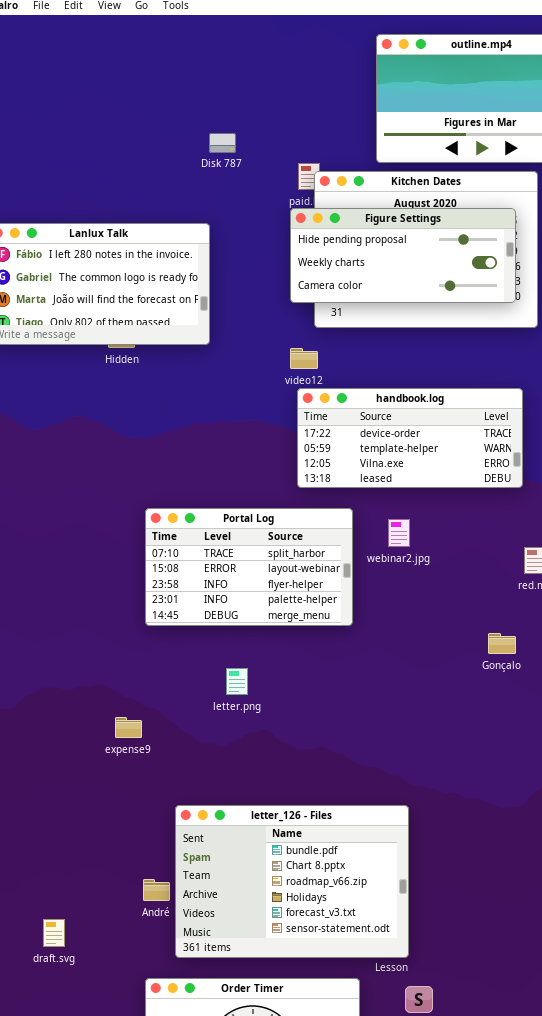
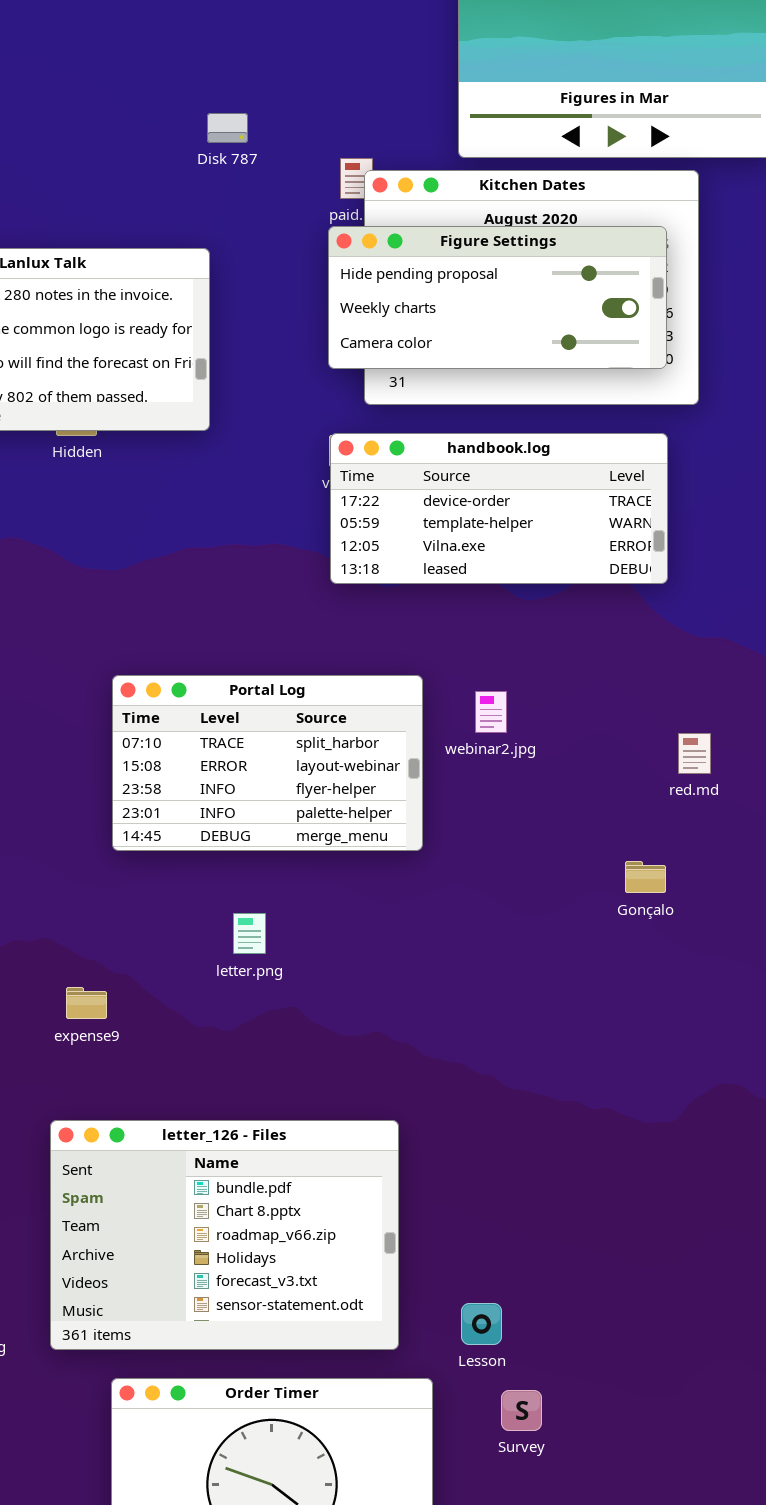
handbook.log: [297,388,523,488] -> [330,433,668,584], moved
letter_126 - Files: [175,805,409,958] -> [50,1120,399,1350], moved

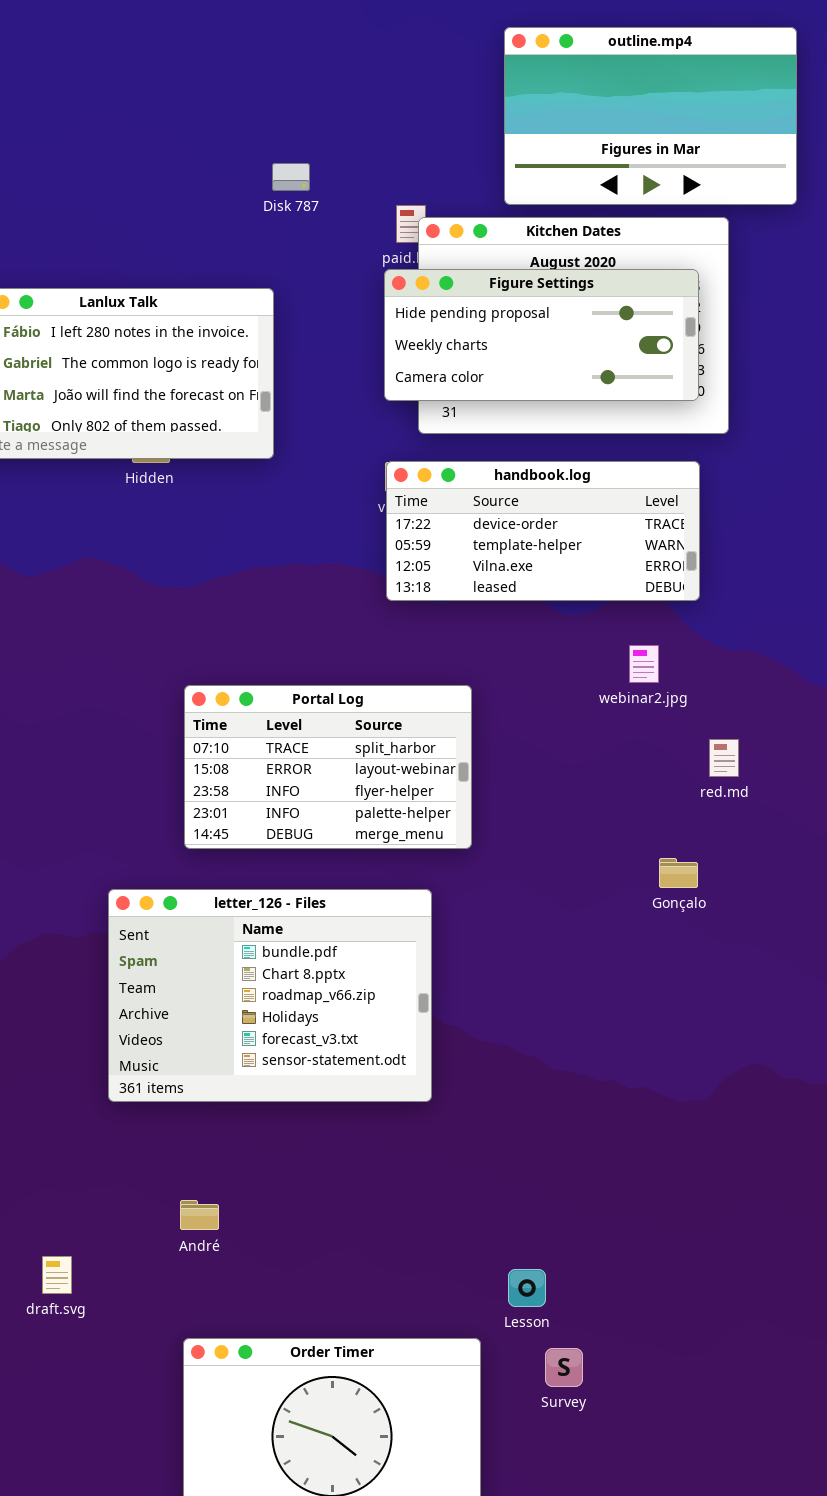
webinar2.jpg: [475,691,507,733] -> [629,645,659,683], moved
letter_126 - Files: [50,1120,399,1350] -> [108,889,432,1102], moved

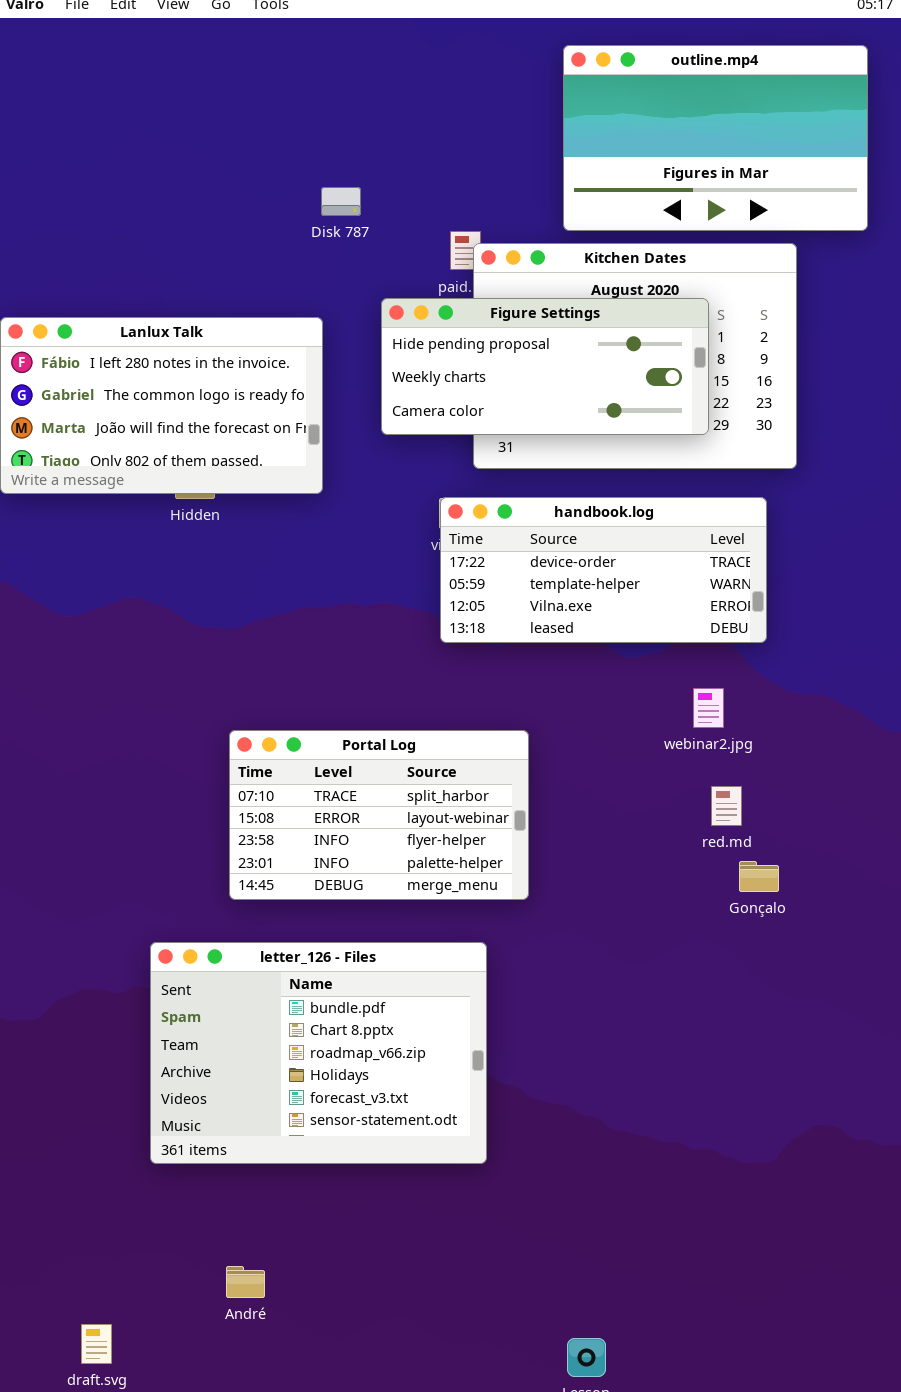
Figure Settings: [384,269,699,401] -> [381,298,709,435], moved
red.md: [709,739,739,777] -> [711,786,742,826], moved
Gonçalo: [659,858,698,888] -> [739,861,779,892], moved

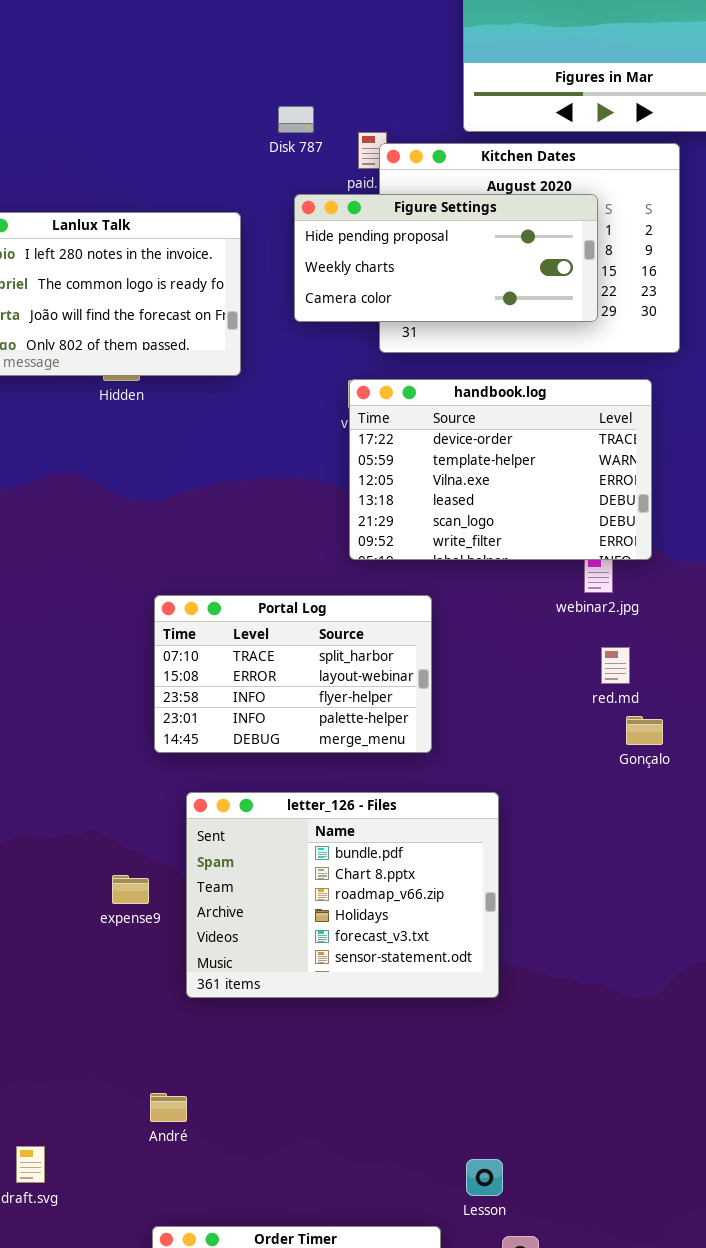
Disk 787: [321,187,361,216] -> [278,106,314,133], moved
handbook.log: [440,497,767,643] -> [349,379,652,560], resized
letter_126 - Files: [150,942,487,1164] -> [186,792,499,998], moved

